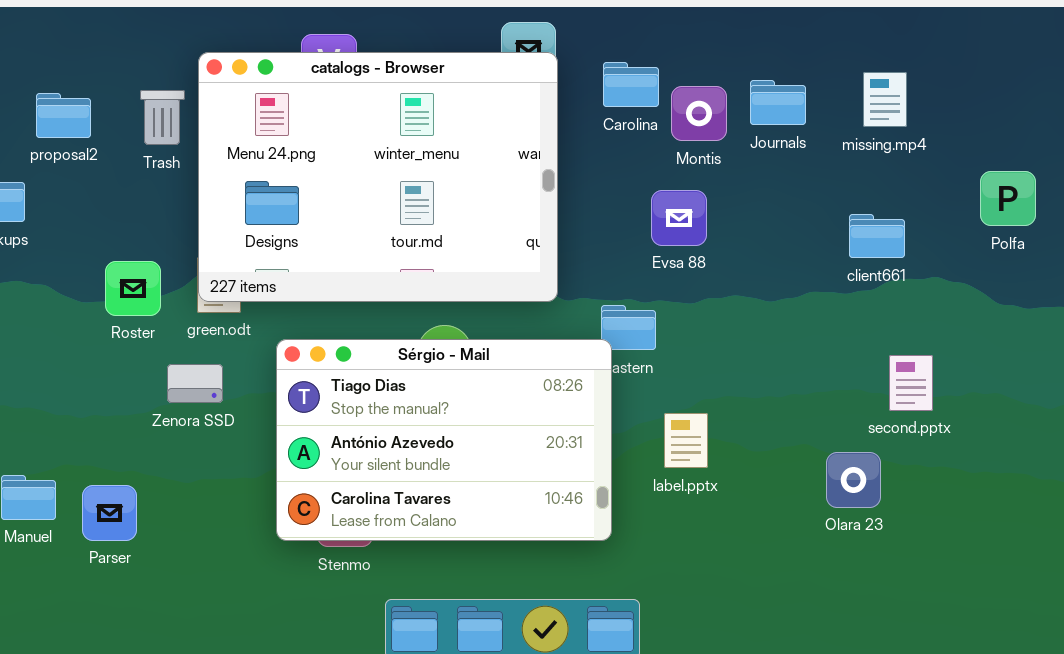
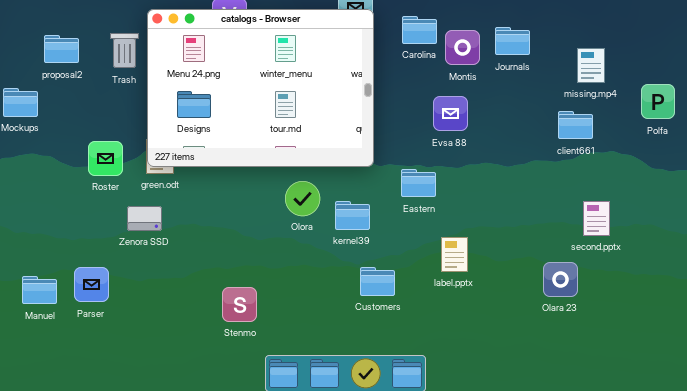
missing.mp4: [863,72,907,127] -> [577,48,605,83], moved
Sérgio - Mail: [276,339,612,541] -> none, closed
Parser: [82,485,137,541] -> [74,267,109,302], moved

